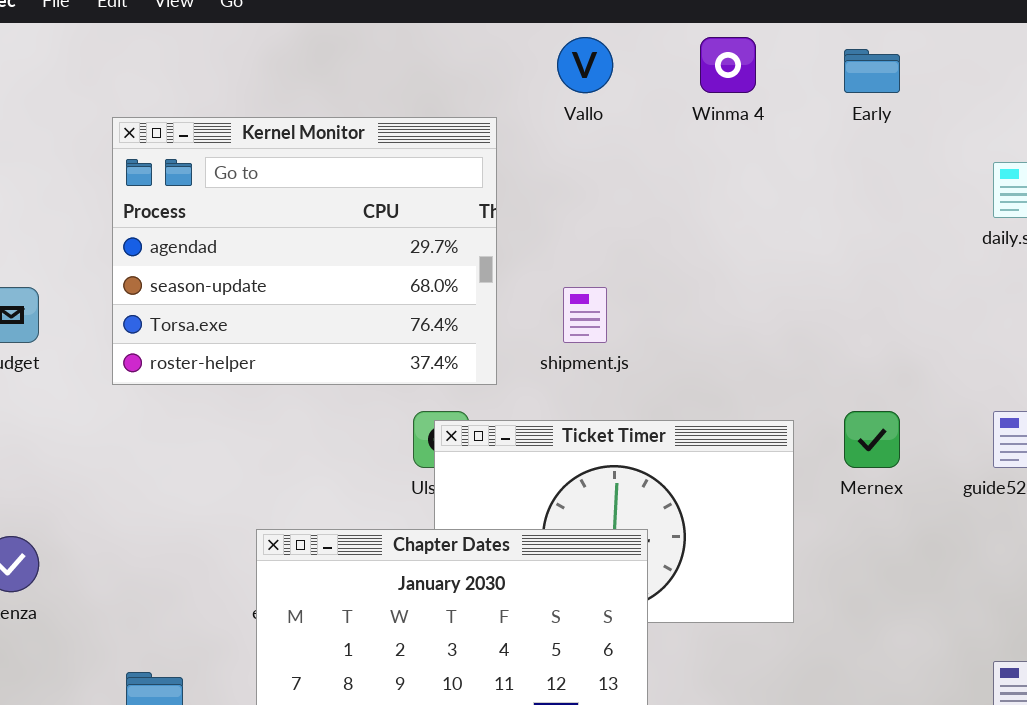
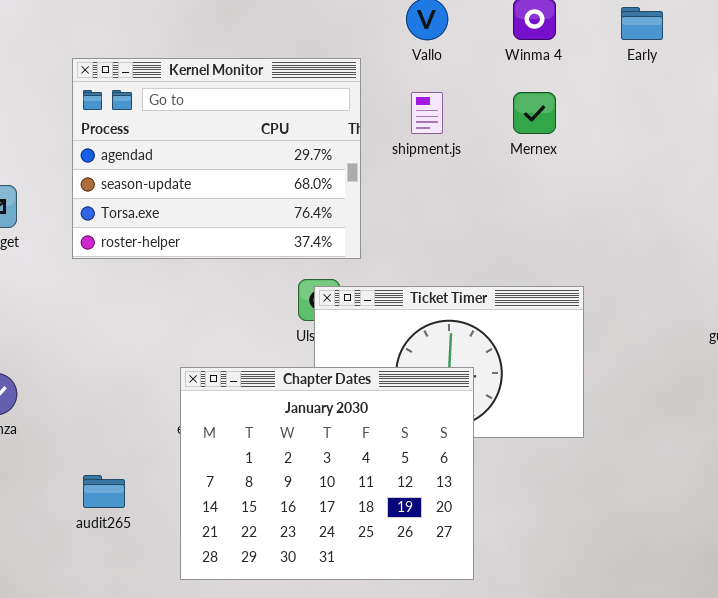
shipment.js: [563,287,607,343] -> [411,92,443,134], moved
Mernex: [844,411,900,468] -> [513,92,556,134], moved

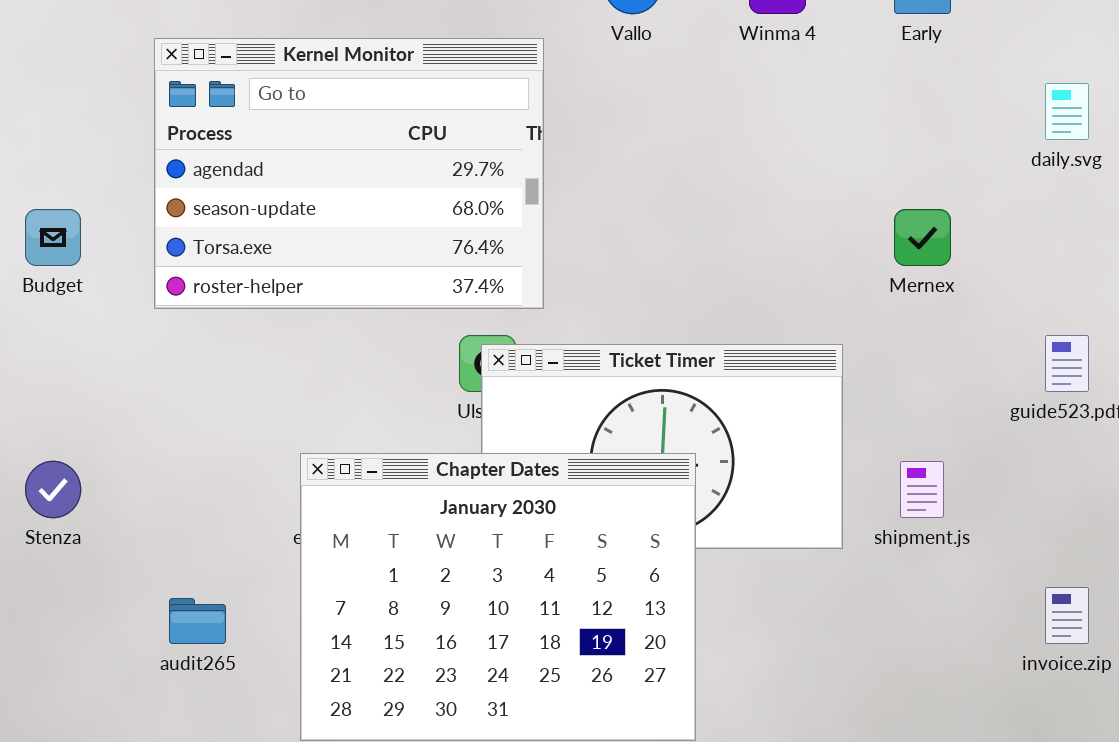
shipment.js: [411,92,443,134] -> [900,461,944,518], moved
Mernex: [513,92,556,134] -> [894,209,951,266], moved

